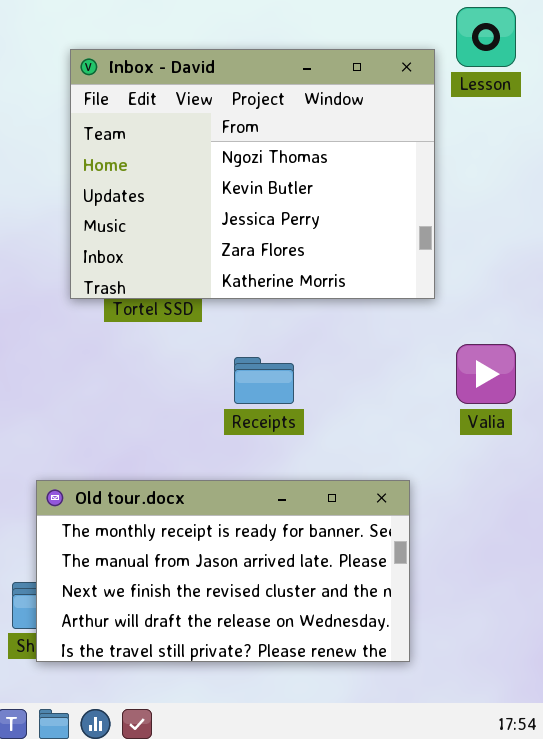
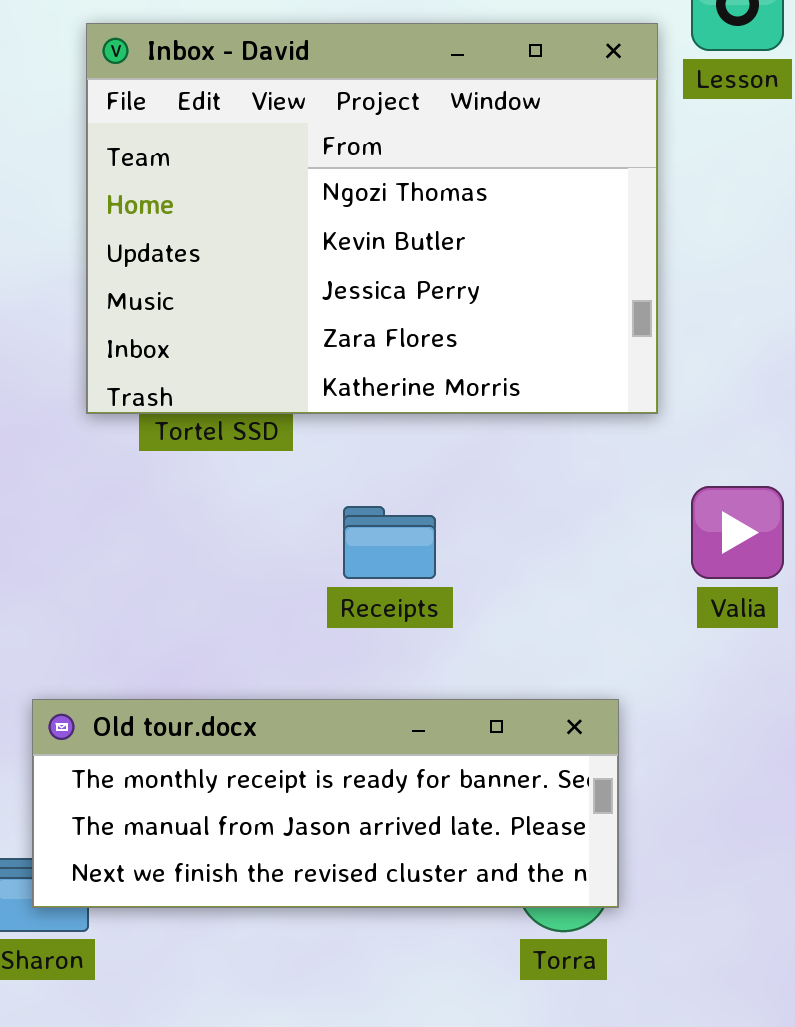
Old tour.docx: [36,480,410,662] -> [32,699,619,908], resized

